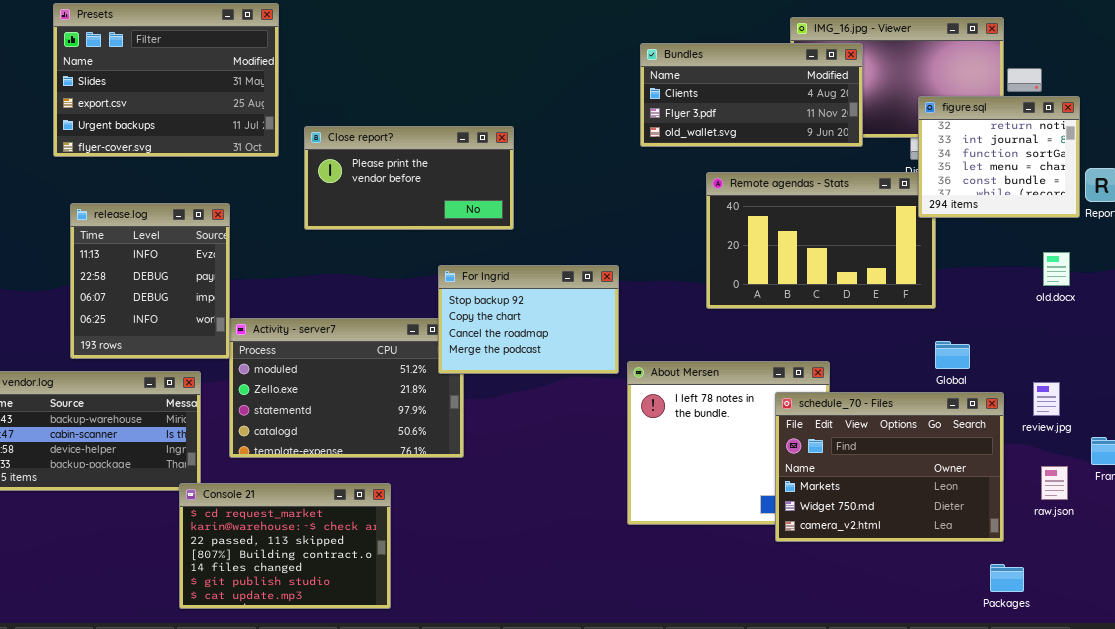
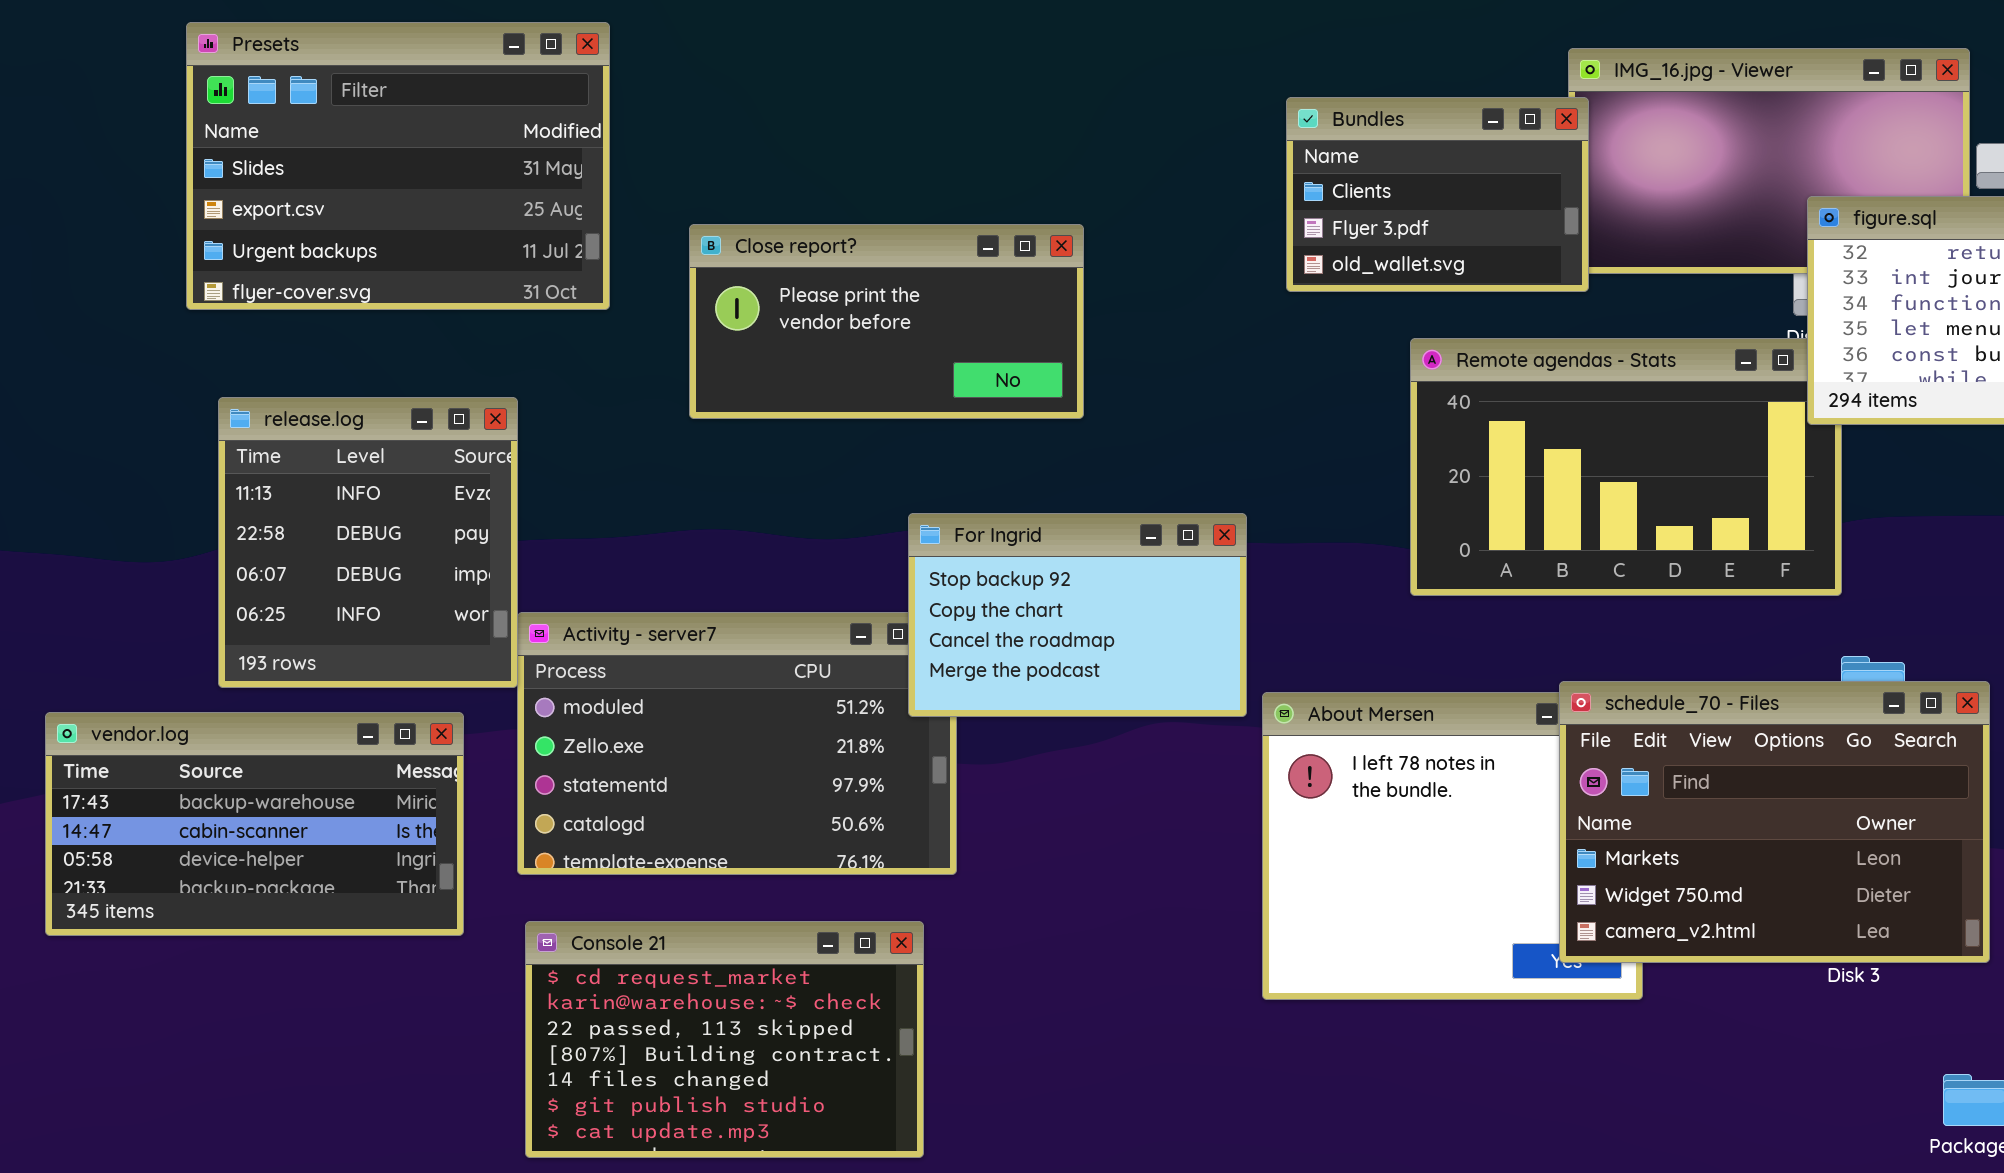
Bundles: [640,43,863,147] -> [1286,97,1589,292], resized
Close report?: [304,126,514,230] -> [689,224,1084,419], moved
schedule_70 - Files: [775,392,1004,542] -> [1559,681,1990,963], moved
Console 21: [179,483,391,609] -> [525,921,924,1158], moved

